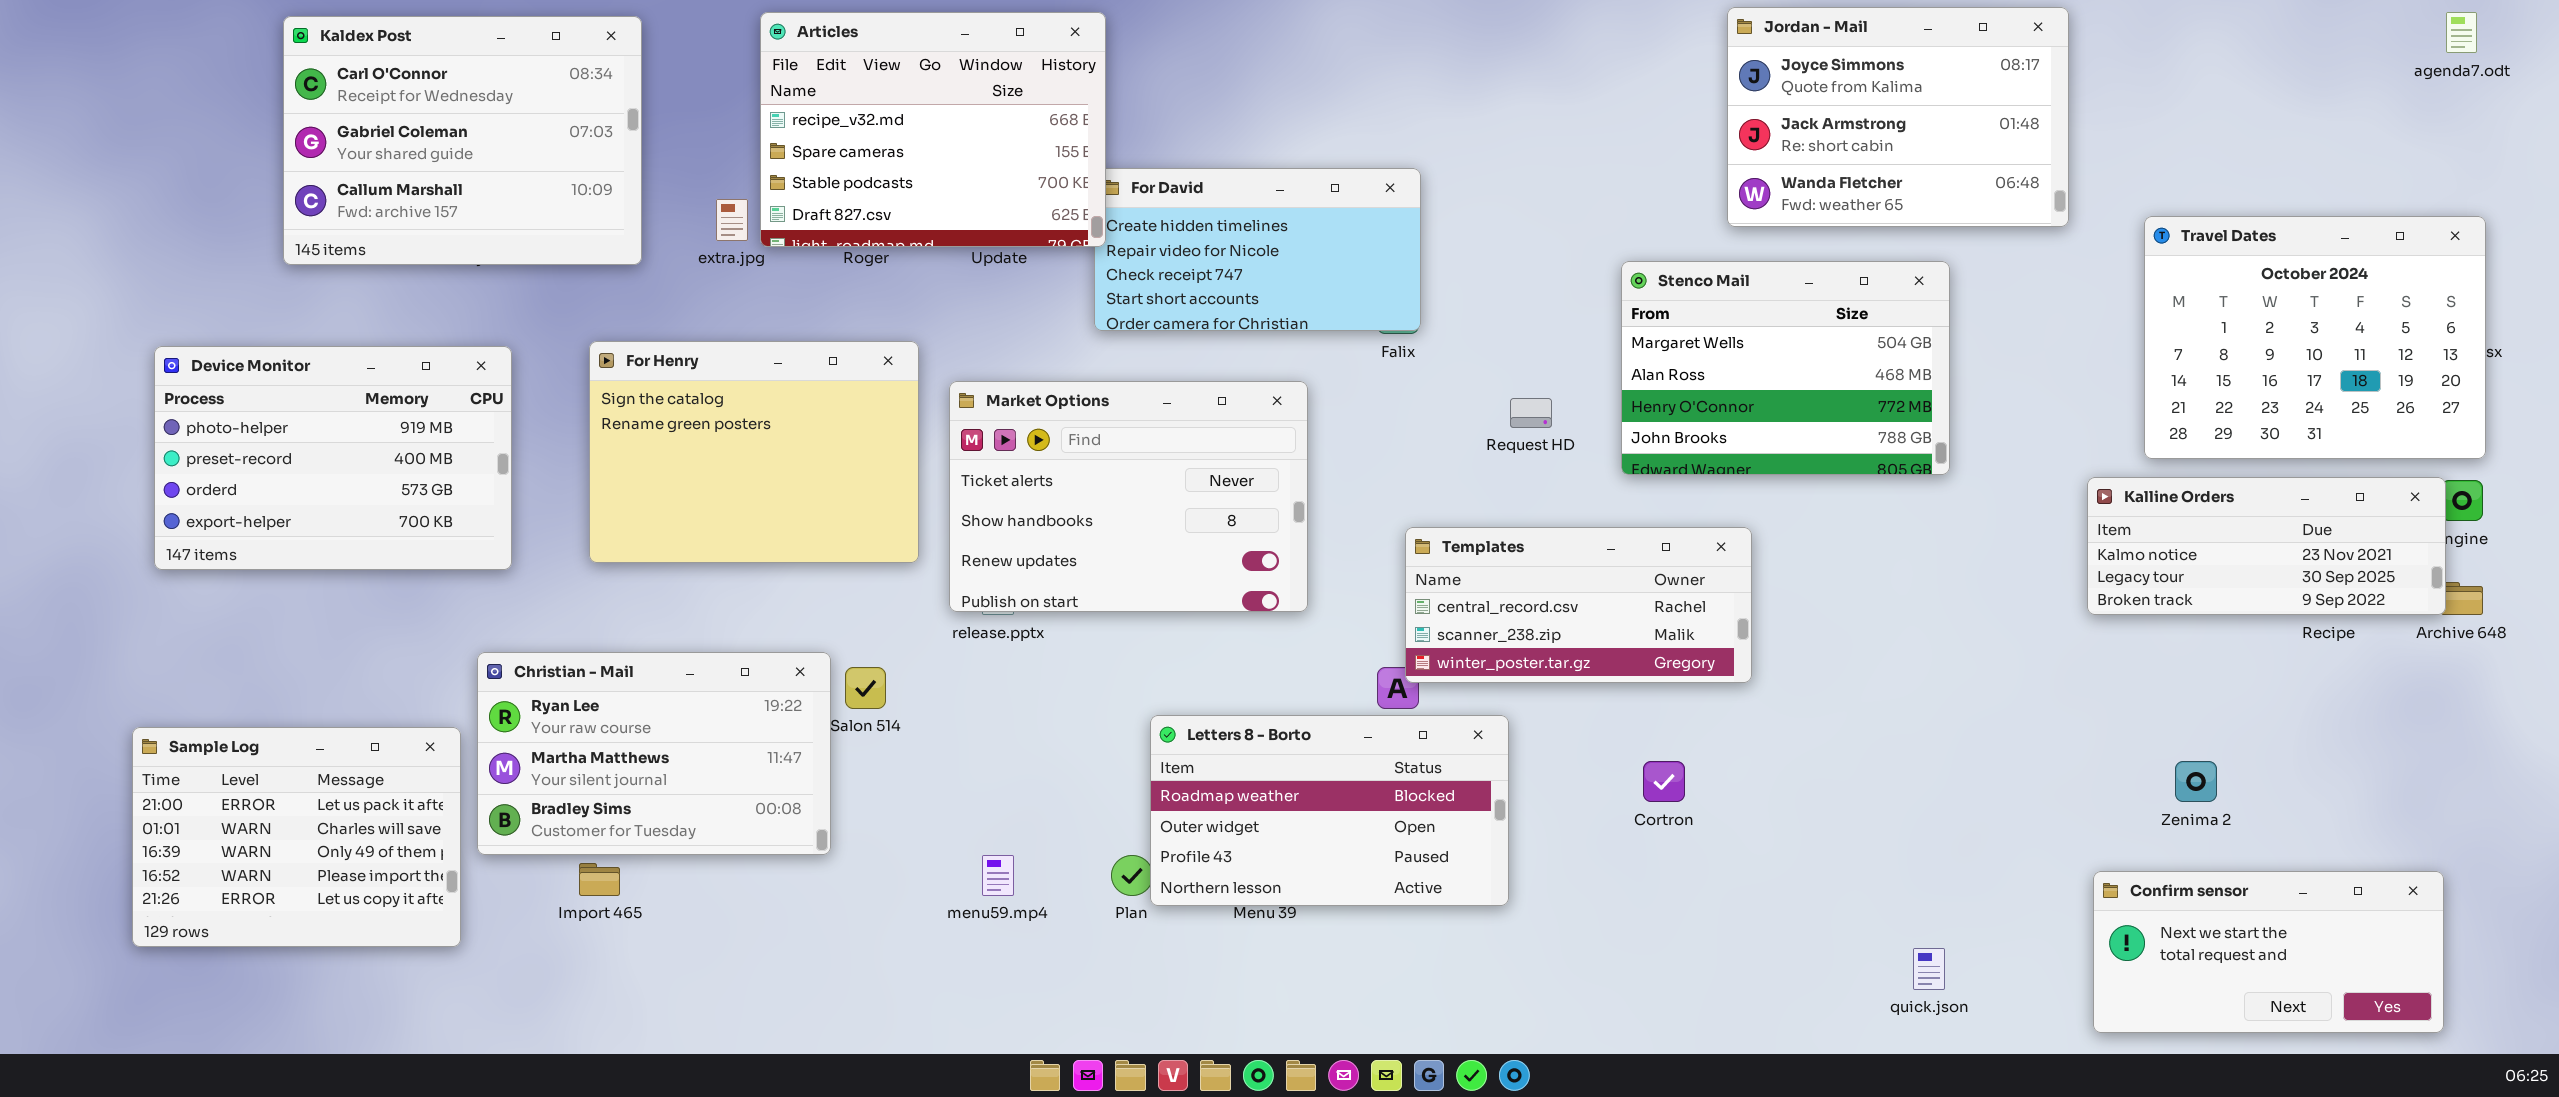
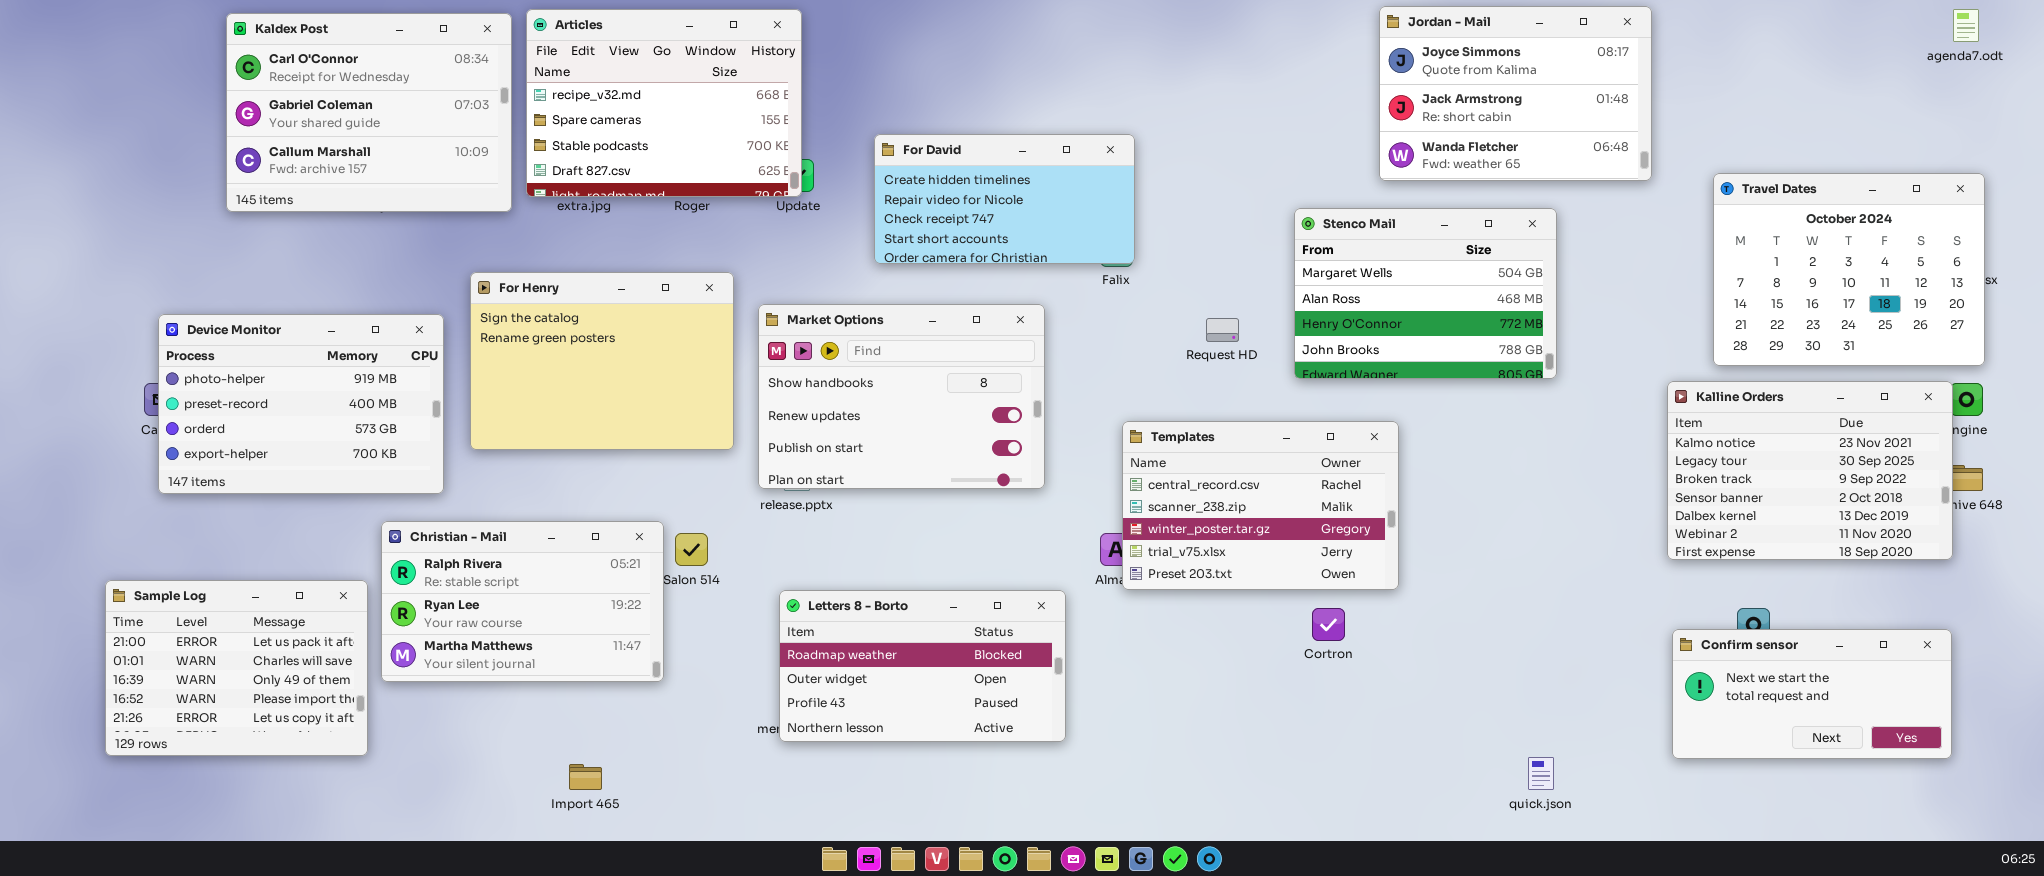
Articles: [760,12,1106,247] -> [526,9,802,197], moved
Device Monitor: [154,346,512,570] -> [158,314,444,494], moved
Market Options: [949,381,1308,612] -> [758,304,1045,489], scrolled down 1 row
Kalline Orders: [2087,477,2446,615] -> [1667,381,1953,560], resized
Templates: [1405,527,1752,683] -> [1122,421,1399,590], resized
Christian - Mail: [477,652,831,855] -> [381,521,664,682], scrolled up 1 row
Letters 8 - Borto: [1150,715,1509,906] -> [779,590,1066,742], moved
Import 465: [579,863,620,896] -> [569,764,602,790], moved
Confirm sensor: [2093,871,2444,1033] -> [1672,629,1952,759], moved

